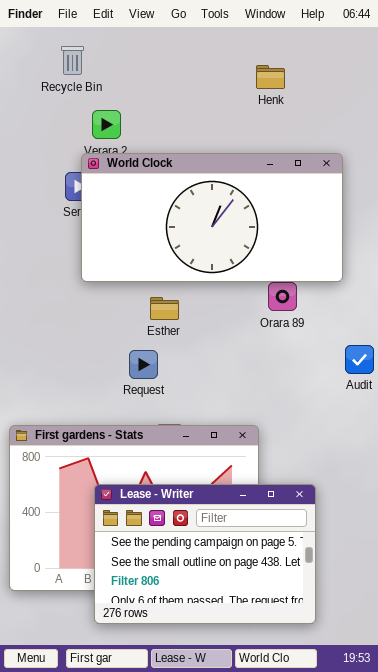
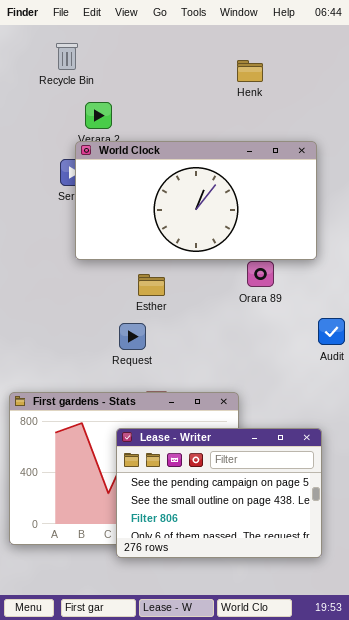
Lease - Writer: [94,484,316,624] -> [116,428,322,558], moved

